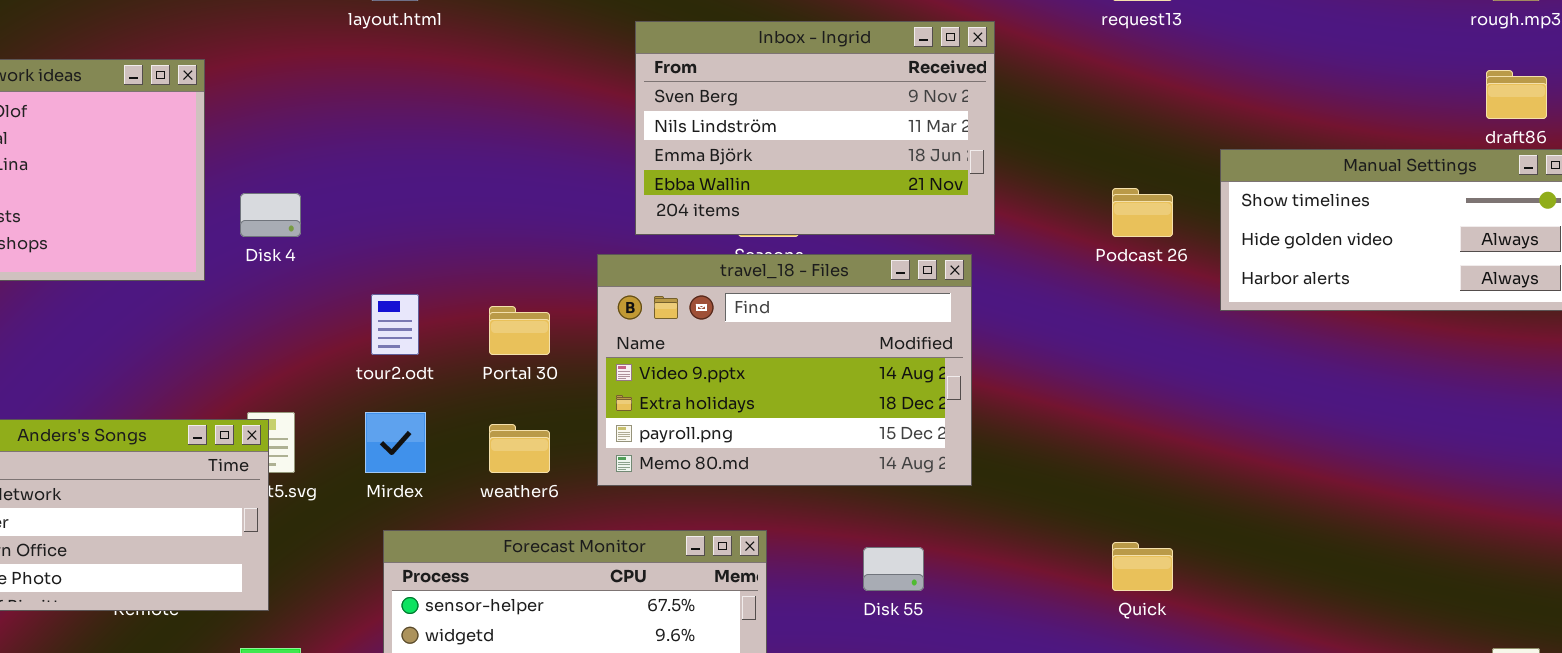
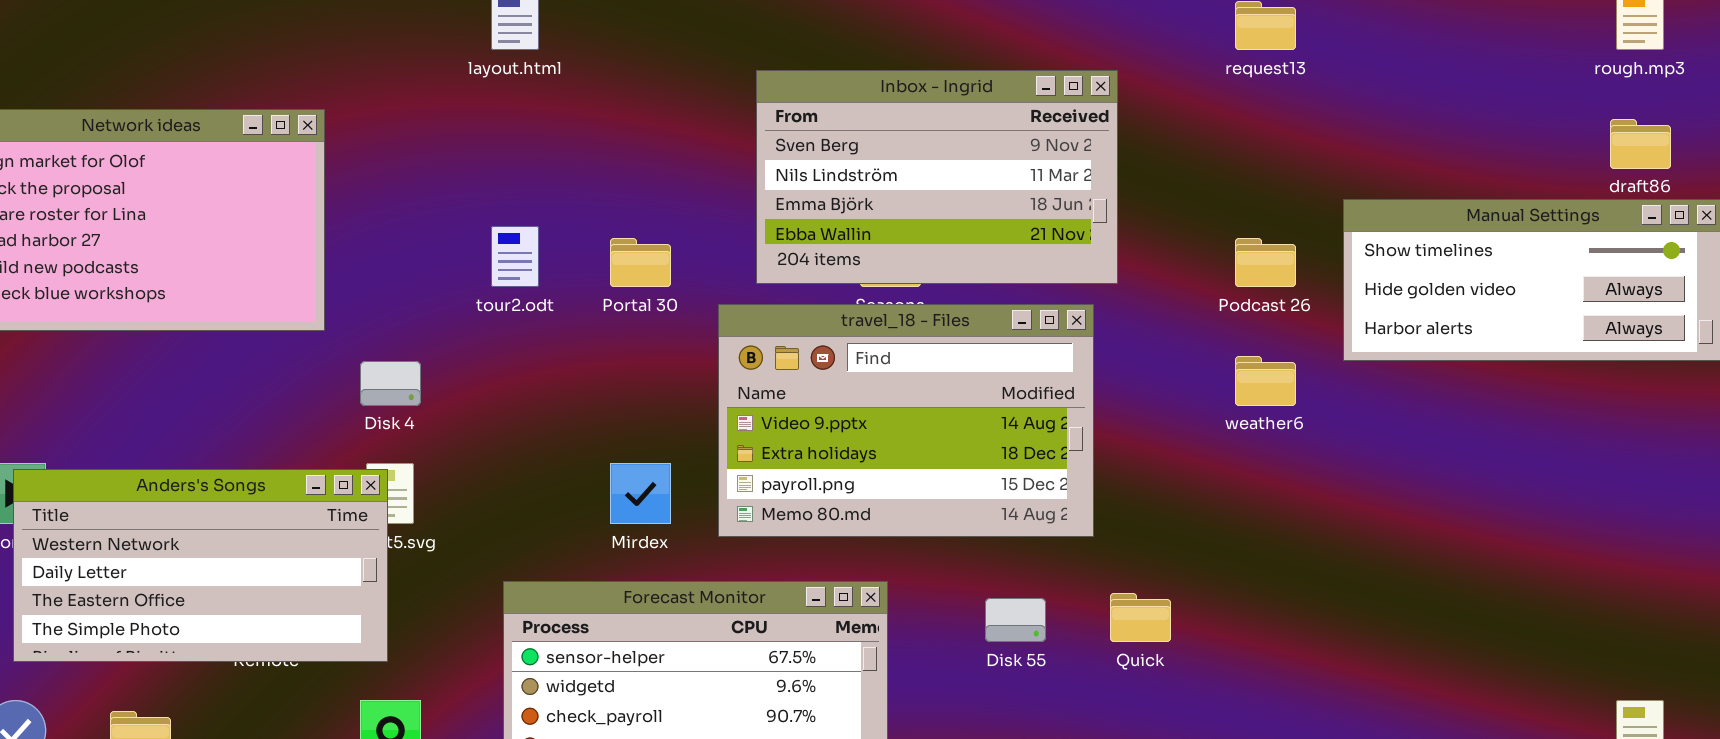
Disk 4: [240,193,301,237] -> [360,361,421,406], moved
tour2.odt: [371,294,419,355] -> [491,226,539,287], moved
Portal 30: [489,306,550,355] -> [610,238,671,287], moved
Mirdex: [365,412,426,473] -> [610,463,671,524], moved
weather6: [489,424,550,473] -> [1235,356,1296,406], moved
Quick: [1112,542,1173,591] -> [1110,593,1171,642], moved

